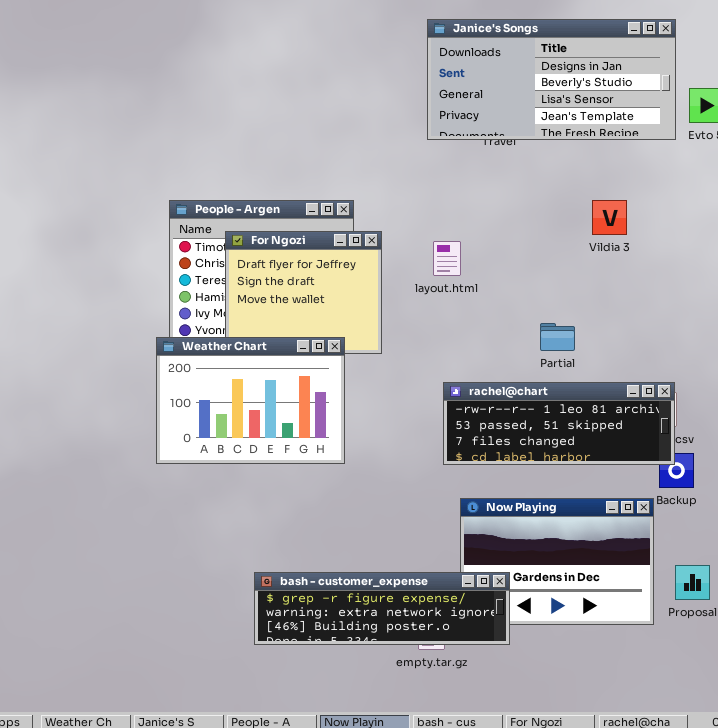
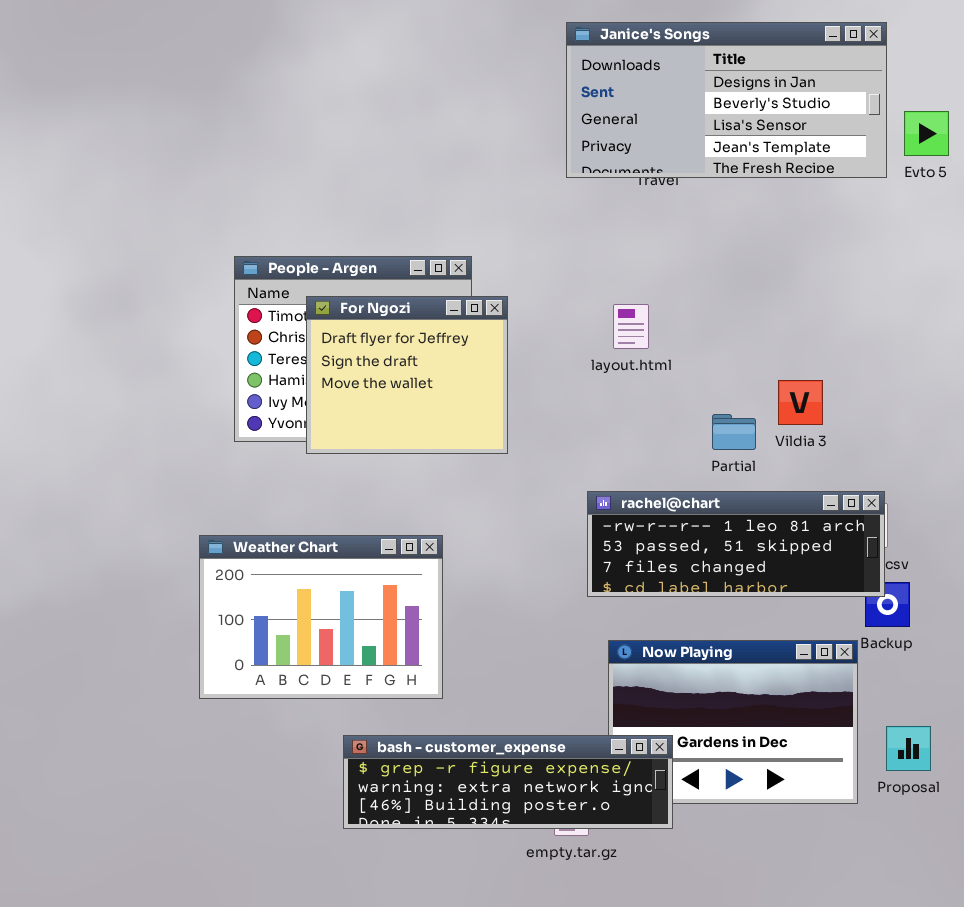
Vildia 3: [592,200,627,235] -> [778,380,823,425], moved
layout.html: [433,241,461,276] -> [613,304,649,349], moved
Weather Chart: [156,337,345,464] -> [199,535,443,699], moved

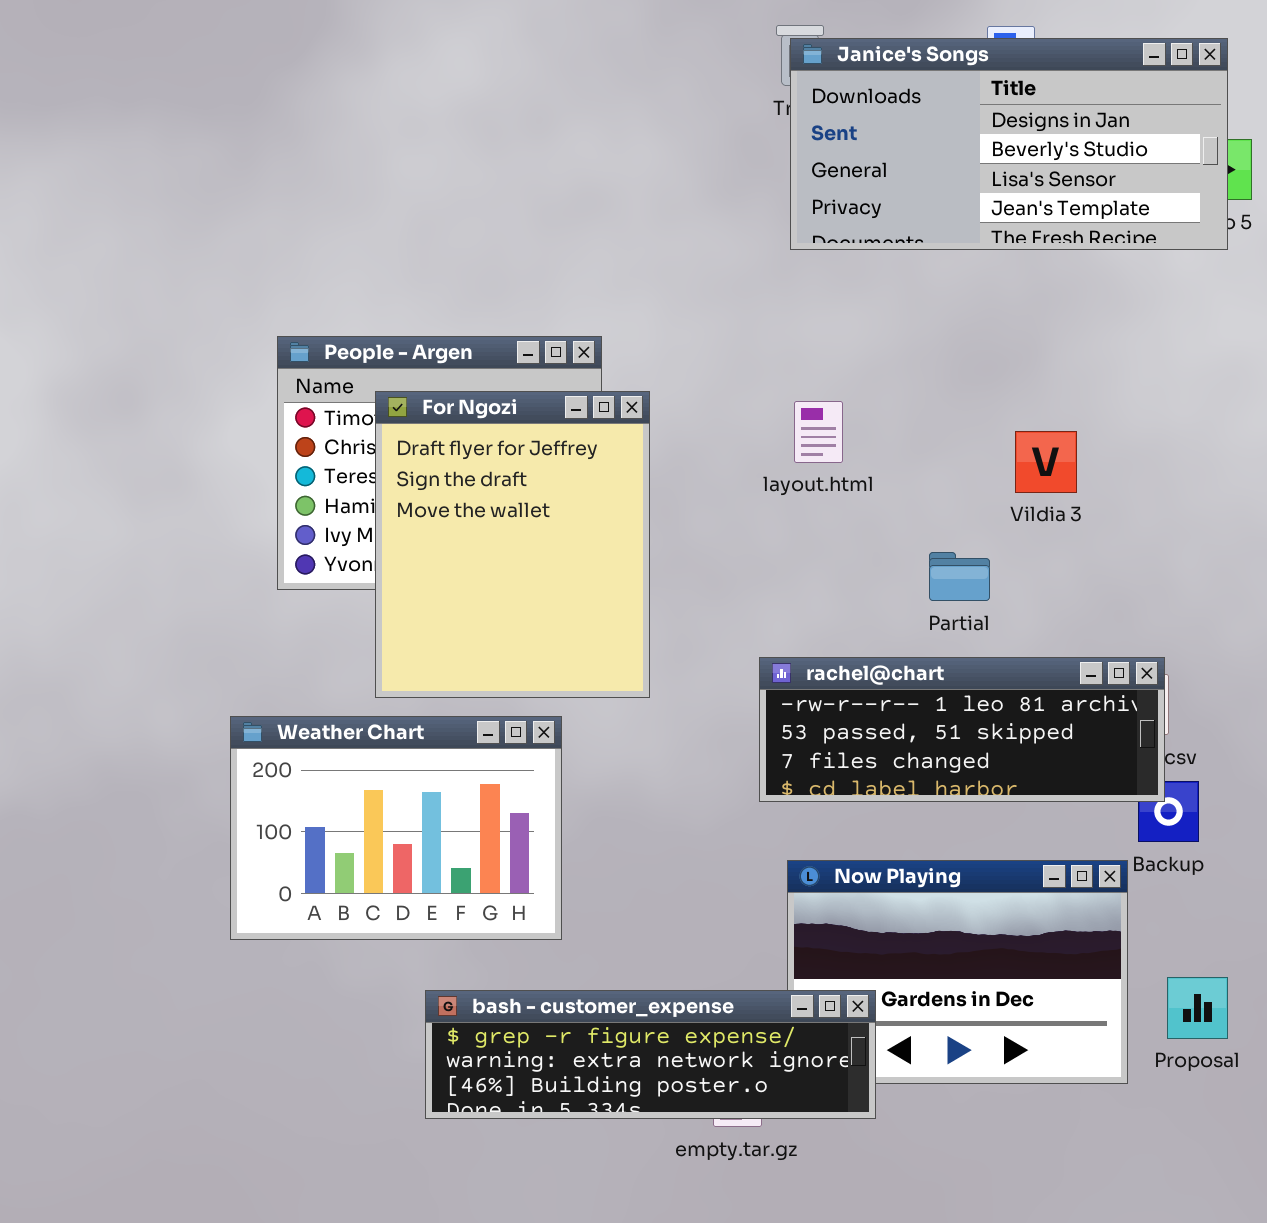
Janice's Songs: [566,22,887,178] -> [790,38,1228,250], moved
For Ngozi: [306,296,508,454] -> [375,391,650,698], resized
Vildia 3: [778,380,823,425] -> [1015,431,1077,493], moved

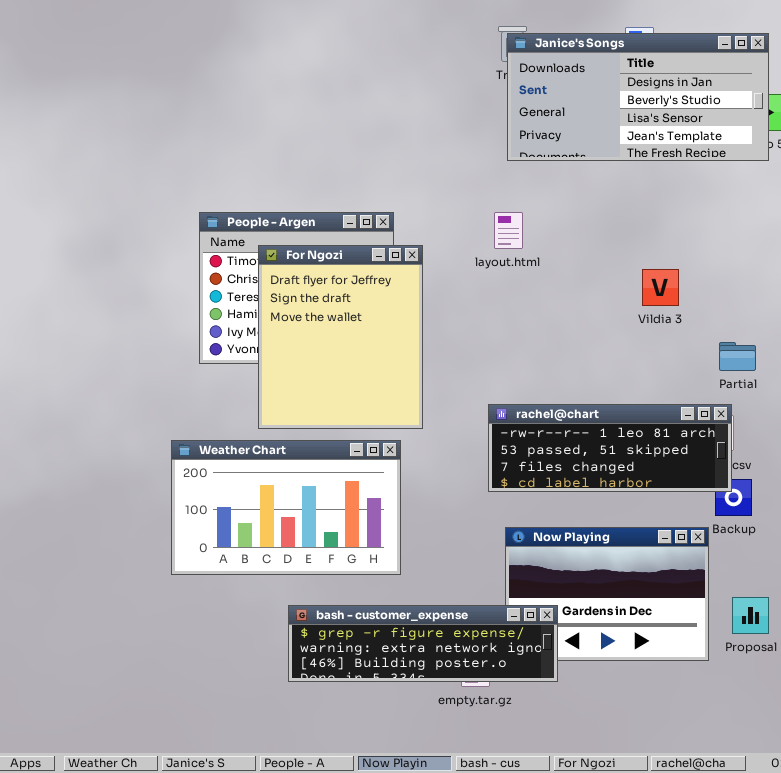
layout.html: [794,401,843,463] -> [494,212,523,249], moved
Partial: [929,552,990,601] -> [719,342,756,371], moved
Weather Chart: [230,716,562,940] -> [171,440,401,575], resized

